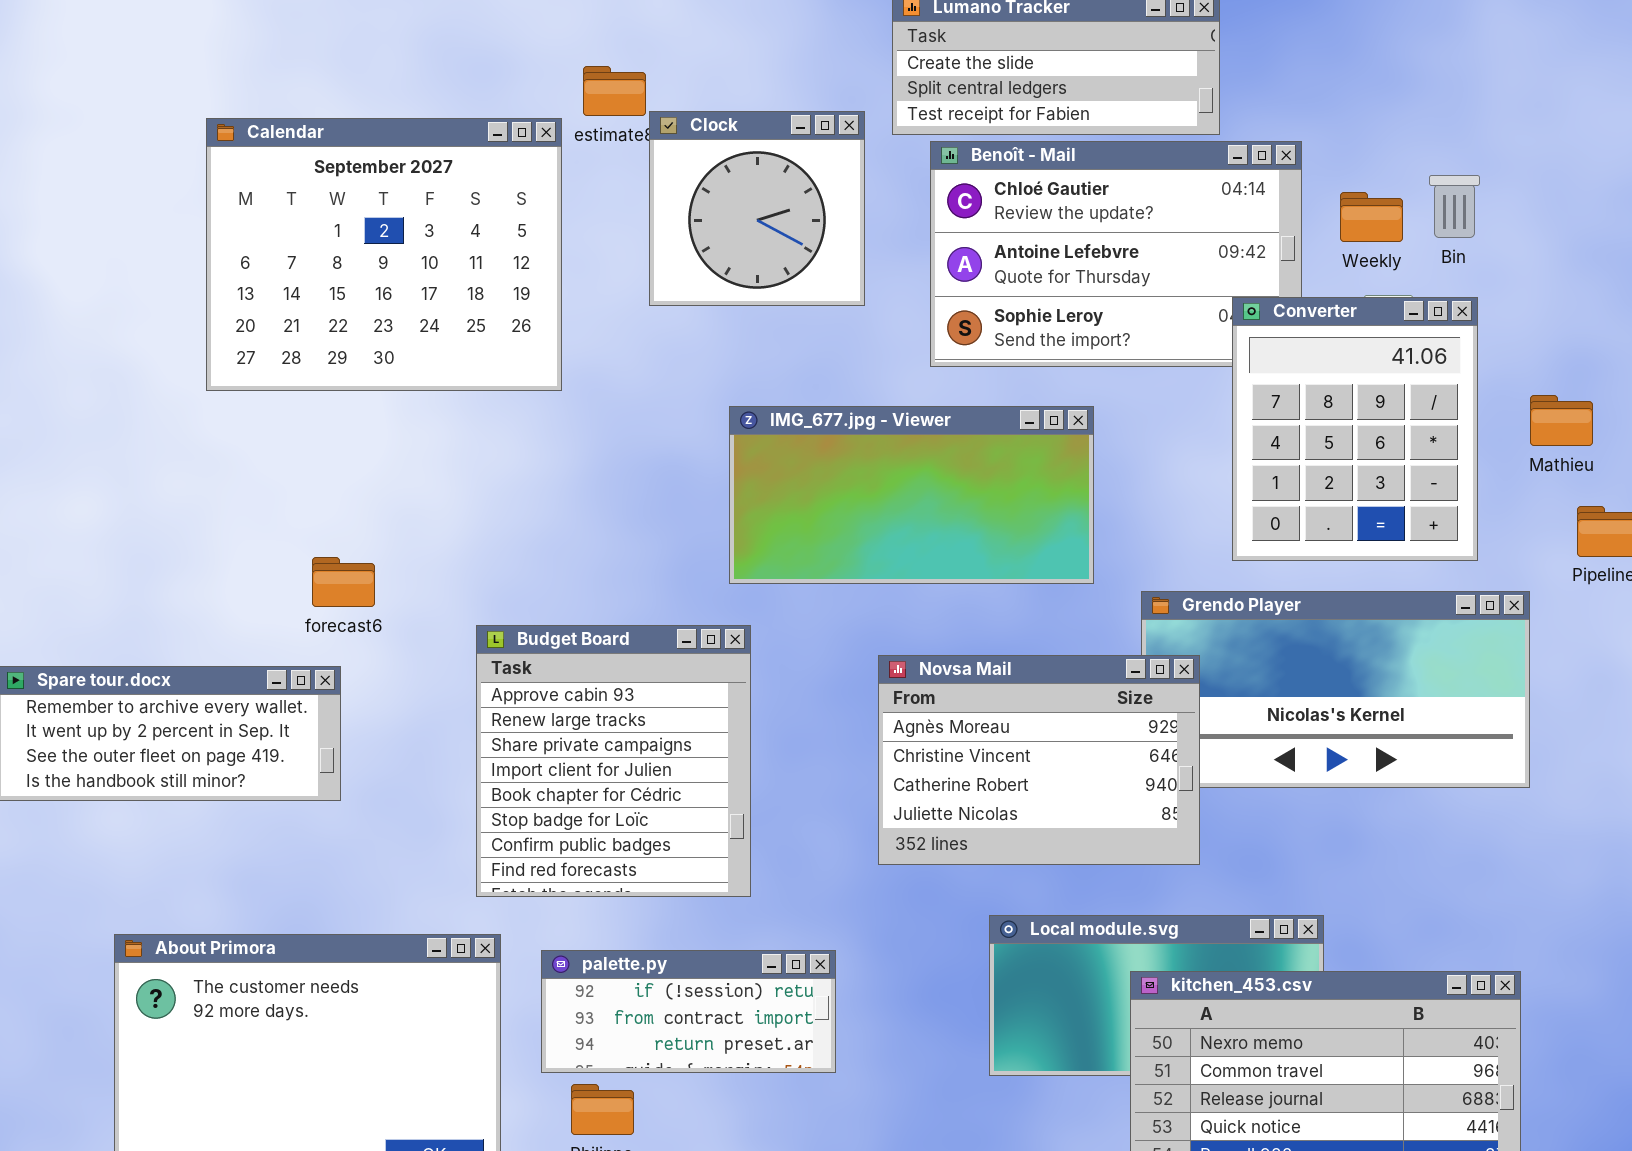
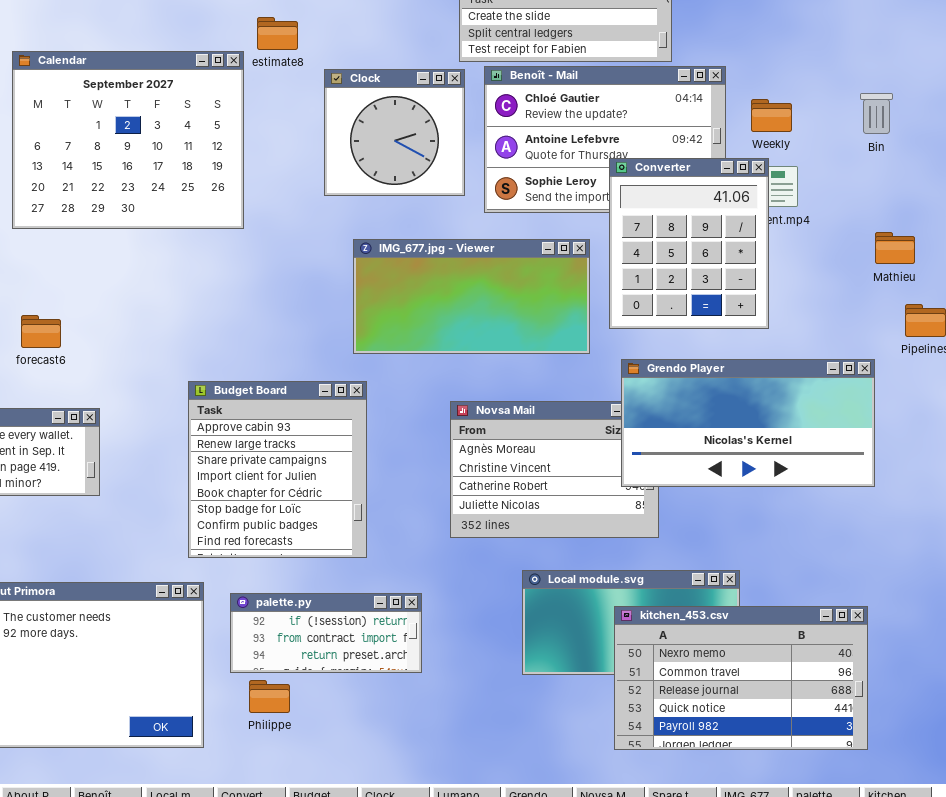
Clock: [649,111,865,306] -> [324,69,465,196], moved
Bin: [1429,175,1480,238] -> [860,93,893,134], moved
Converter: [1232,297,1478,561] -> [609,158,769,329], moved
forecast6: [312,557,375,607] -> [21,315,61,348], moved
Grendo Player: [1141,591,1530,788] -> [621,359,875,487], raised

